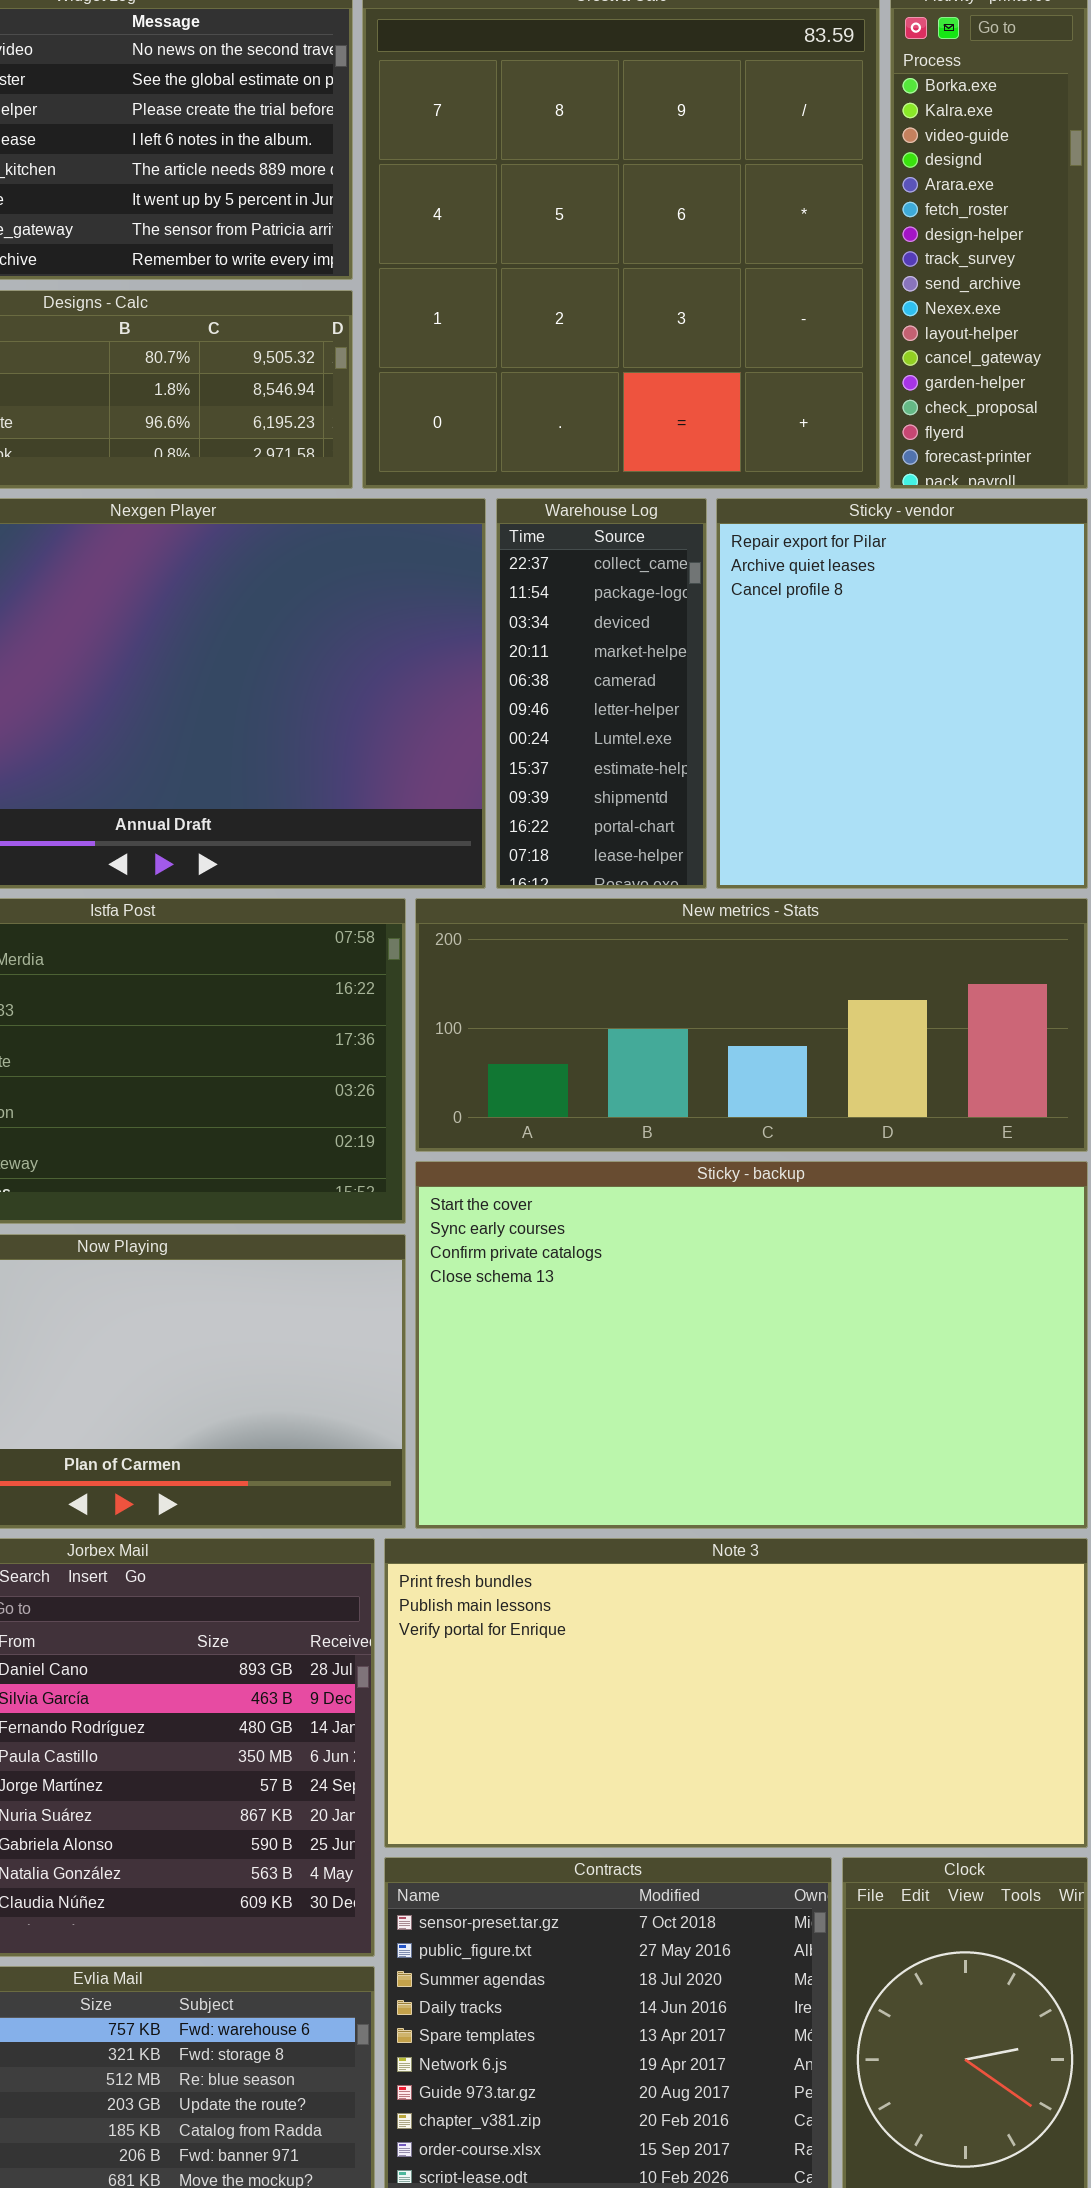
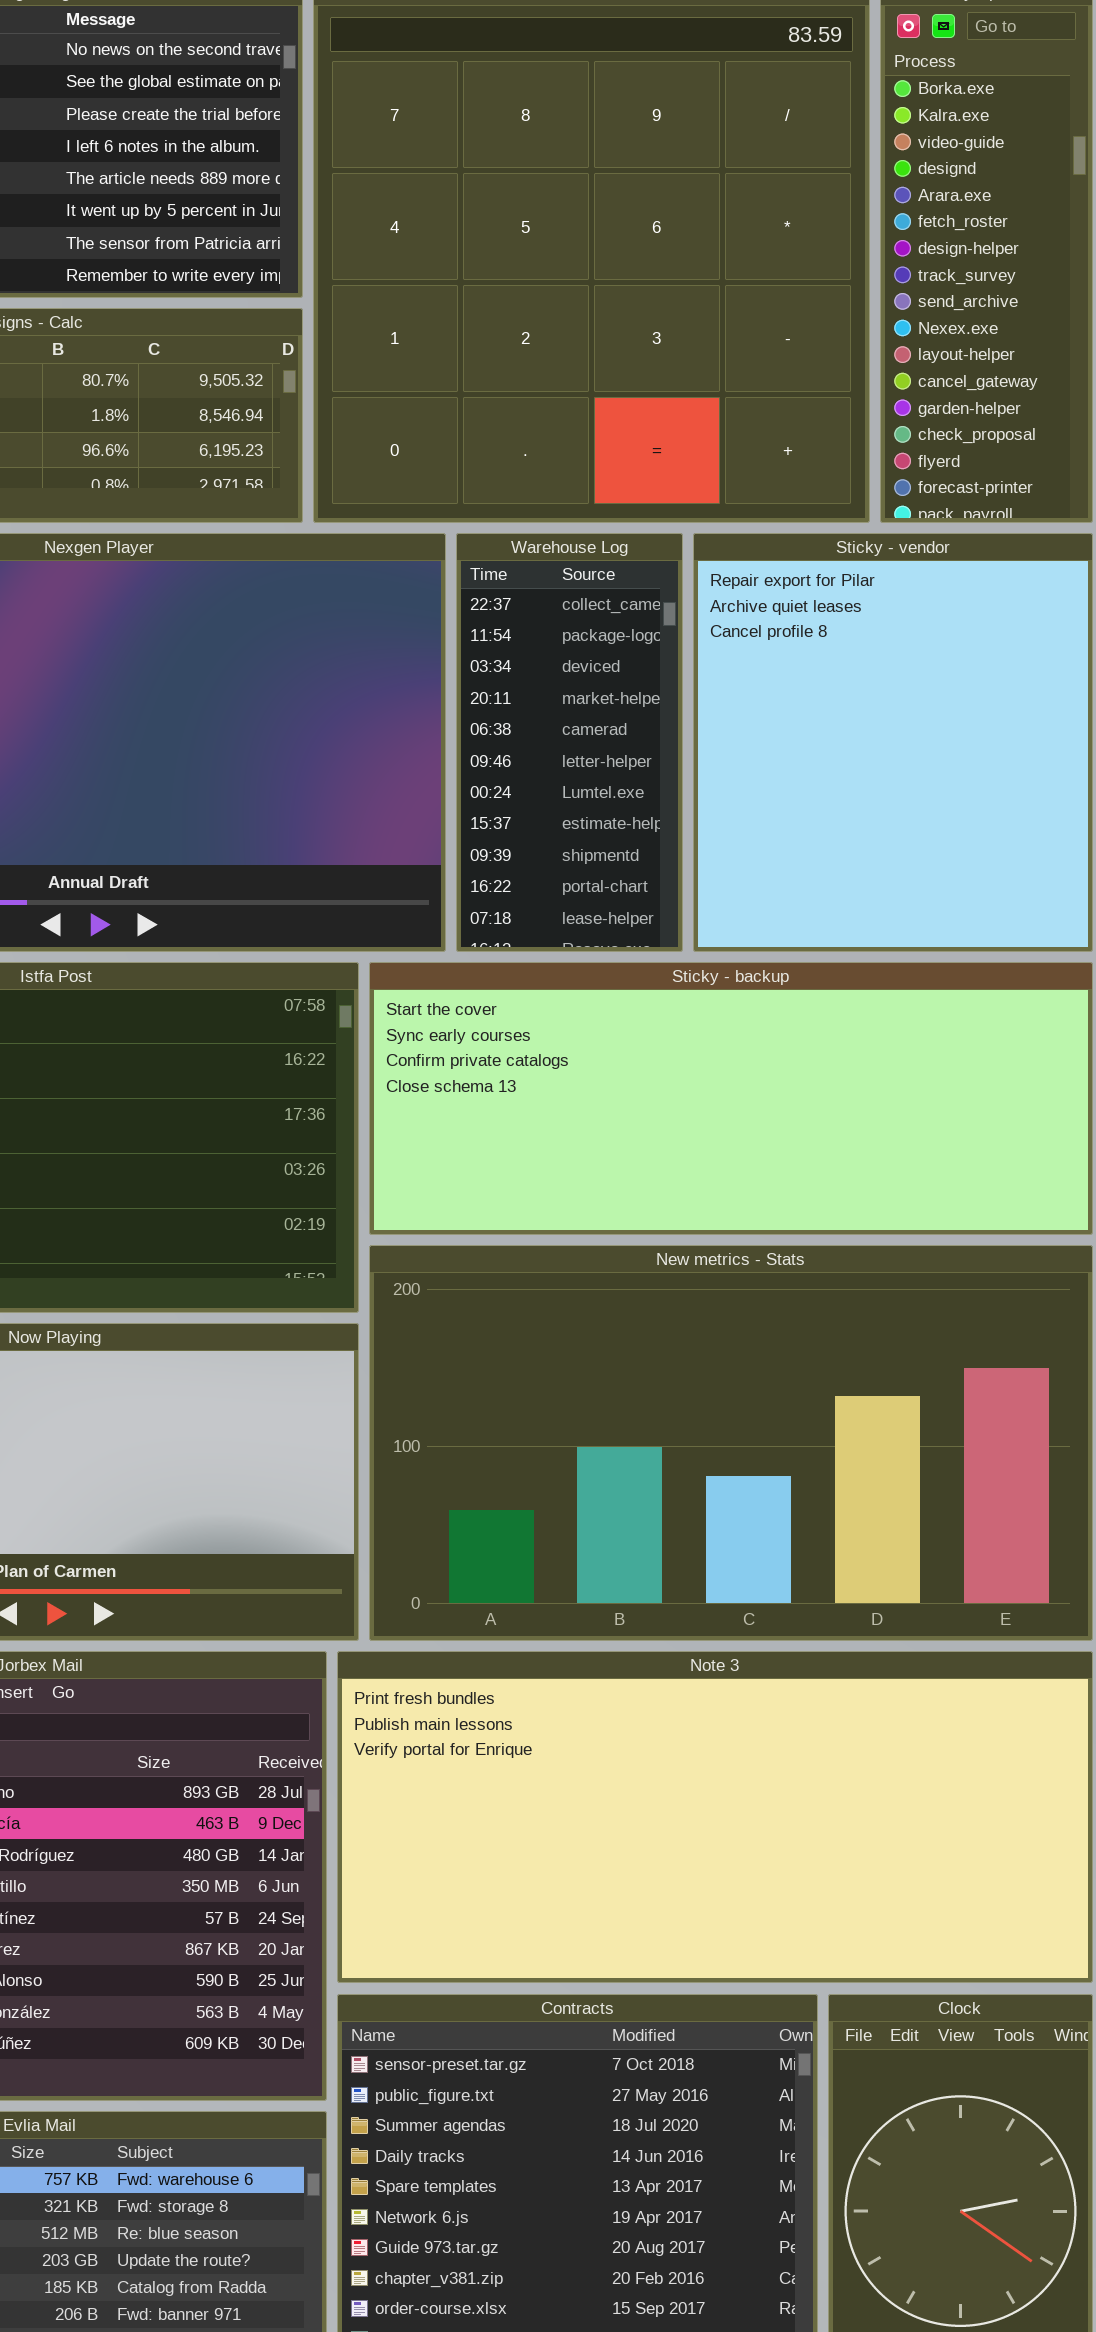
New metrics - Stats: [415,898,1088,1152] -> [369,1245,1093,1641], moved, resized
Sticky - backup: [415,1161,1088,1529] -> [369,962,1093,1235], moved, resized

